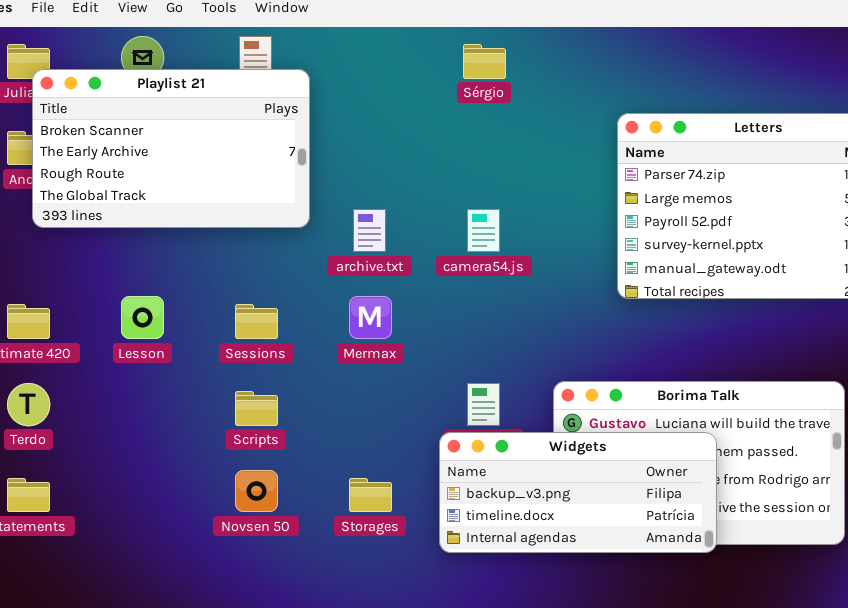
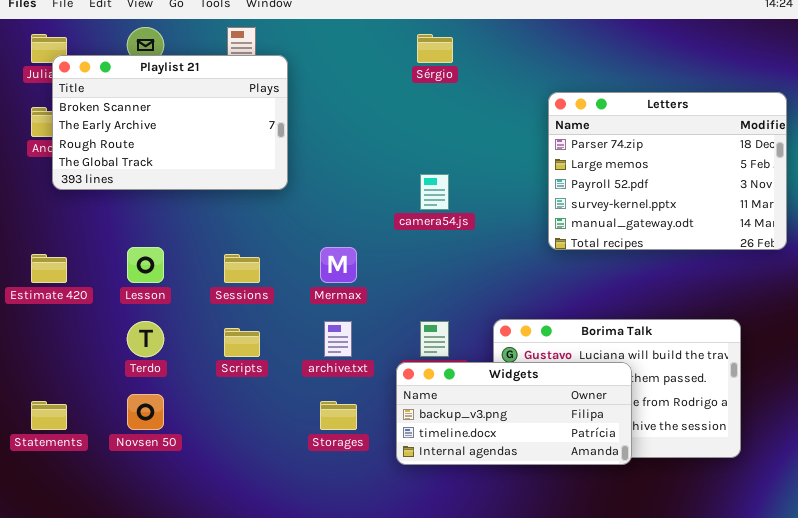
archive.txt: [353,209,386,252] -> [324,321,352,357], moved
Terdo: [7,383,50,426] -> [127,321,164,357], moved
Novsen 50: [235,470,278,512] -> [127,394,164,430], moved

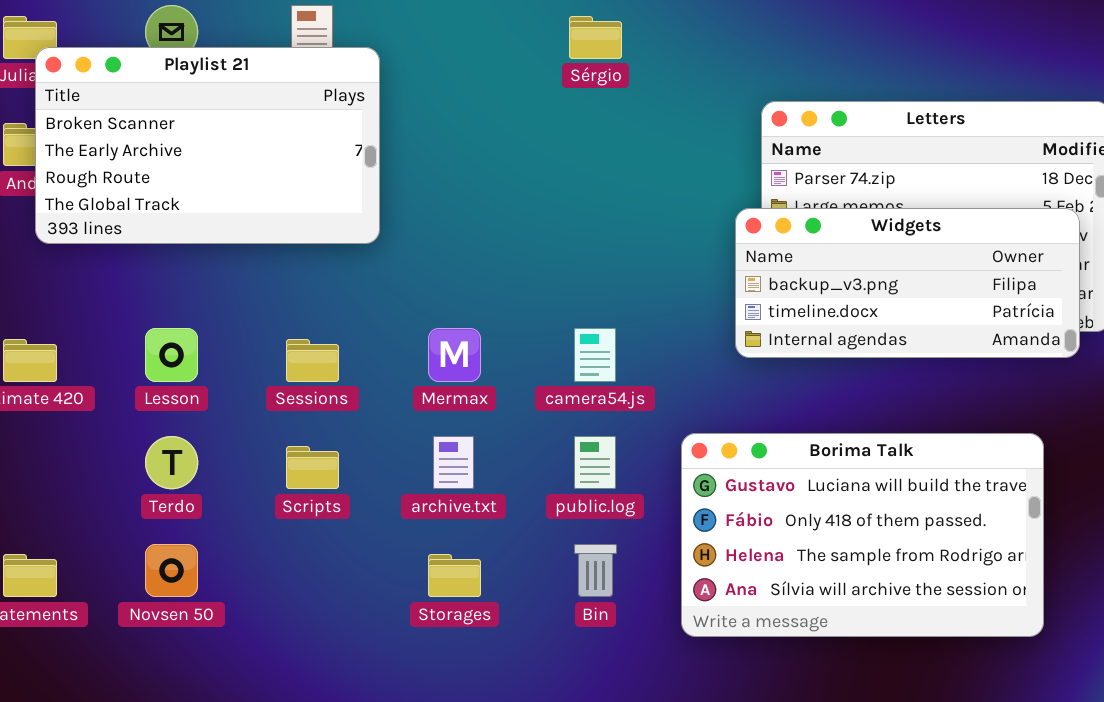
camera54.js: [420,174,449,210] -> [574,328,616,382], moved
Widgets: [396,362,632,465] -> [735,208,1080,358], moved

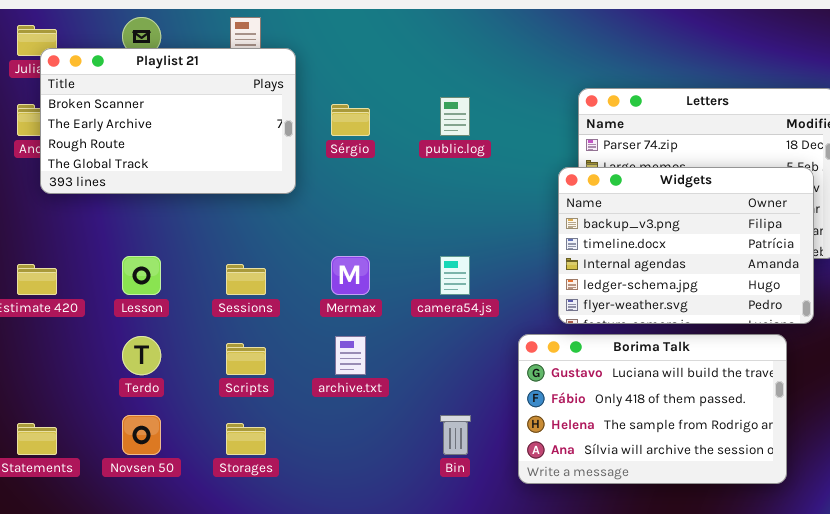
Sérgio: [569,16,622,59] -> [331,104,370,136], moved
Widgets: [735,208,1080,358] -> [558,167,814,324], resized
public.log: [574,436,616,489] -> [440,97,470,136], moved
Storages: [428,554,481,597] -> [226,423,266,455], moved

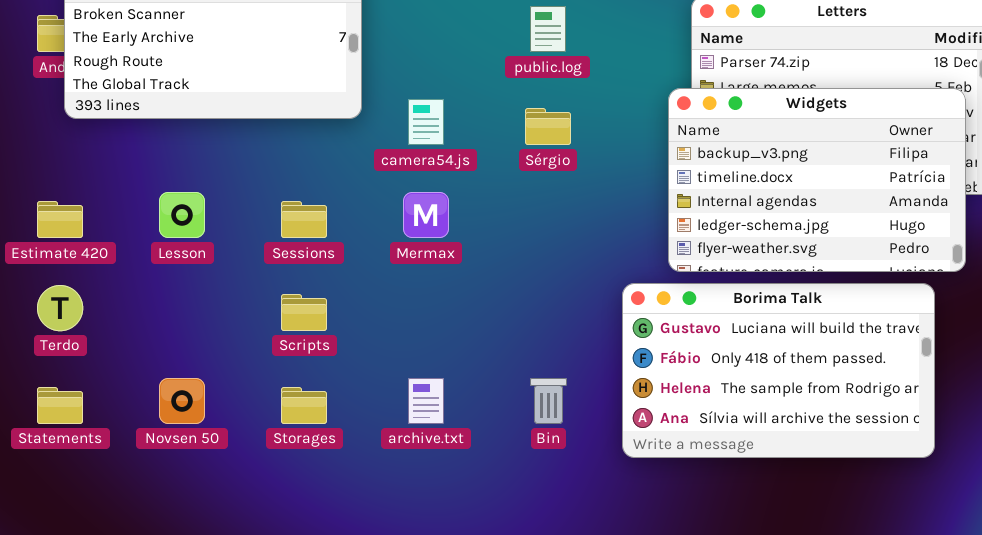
Sérgio: [331,104,370,136] -> [525,108,571,145], moved
camera54.js: [440,256,470,295] -> [408,99,444,145], moved
Terdo: [122,336,161,375] -> [37,285,83,331], moved
archive.txt: [335,336,366,375] -> [408,378,444,424], moved

